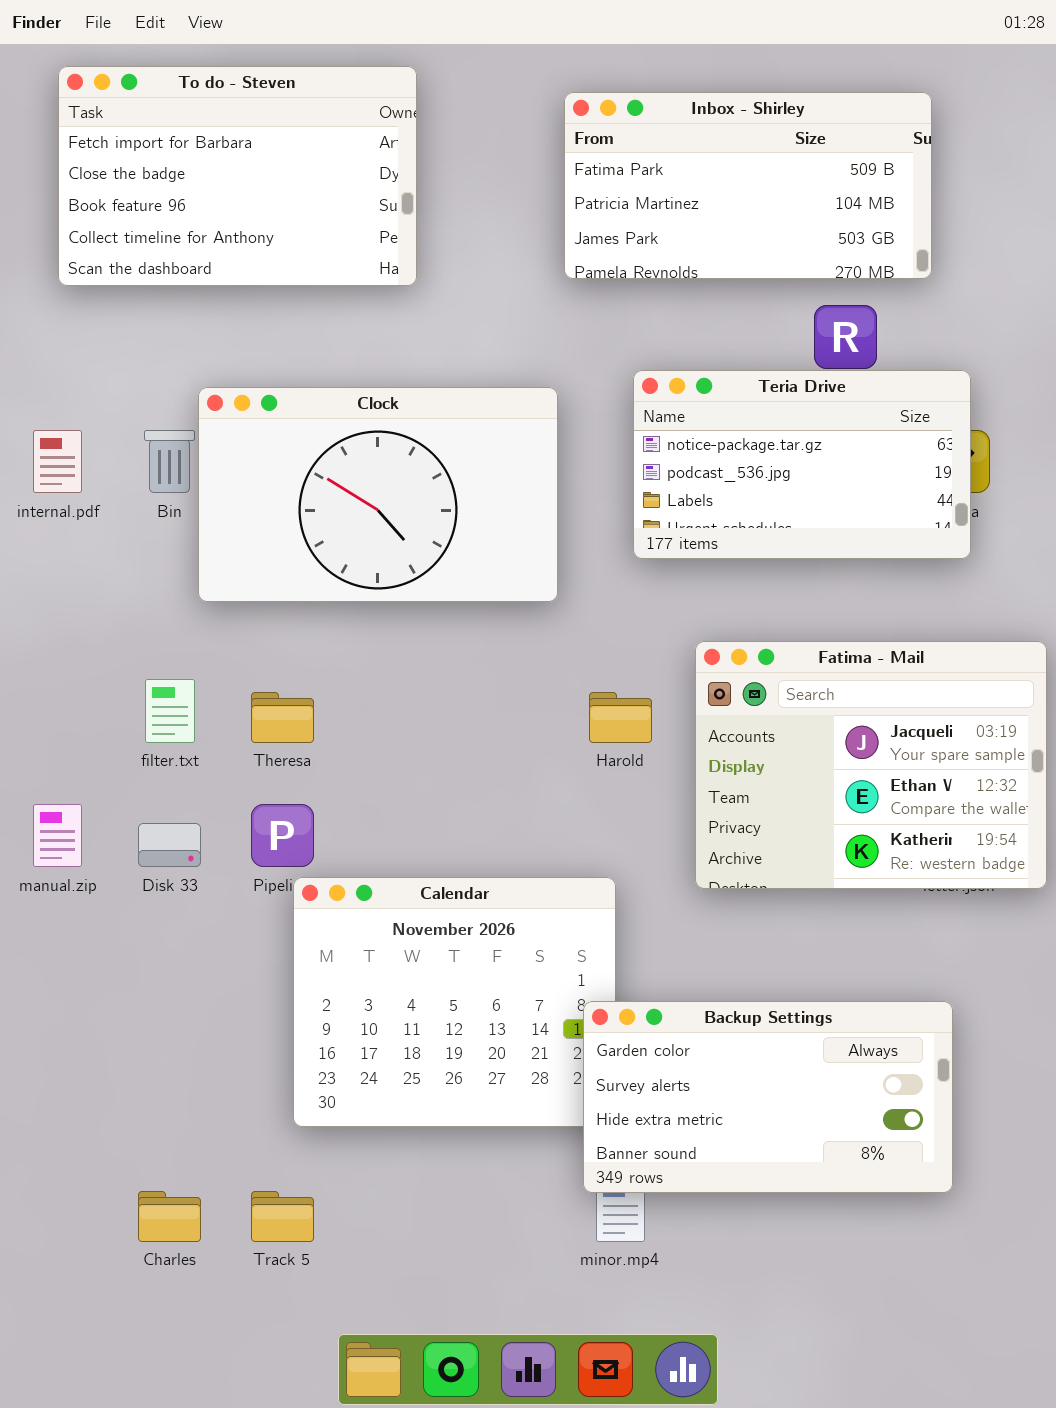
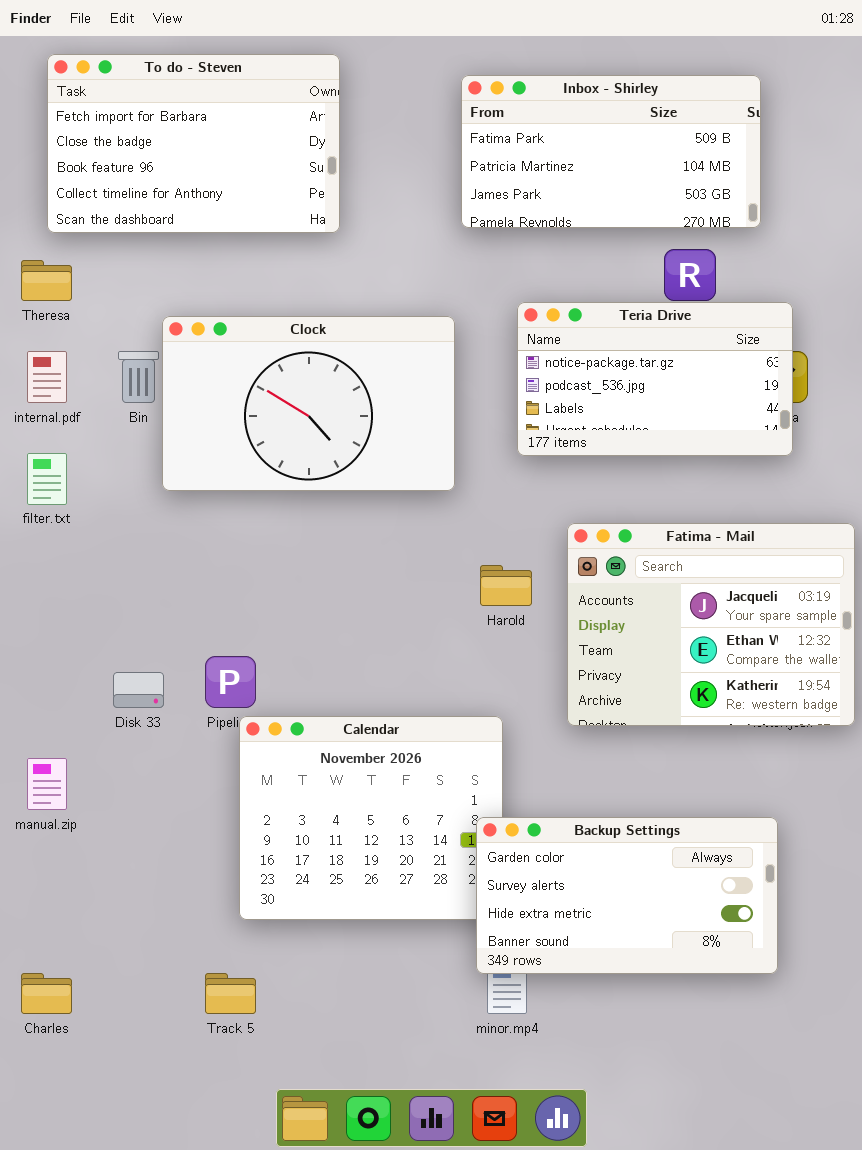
filter.txt: [145,679,195,743] -> [27,453,67,505], moved
Theresa: [251,692,314,743] -> [21,260,72,301], moved
manual.zip: [33,804,82,867] -> [27,758,67,810], moved
Charles: [138,1191,201,1242] -> [21,973,72,1014], moved

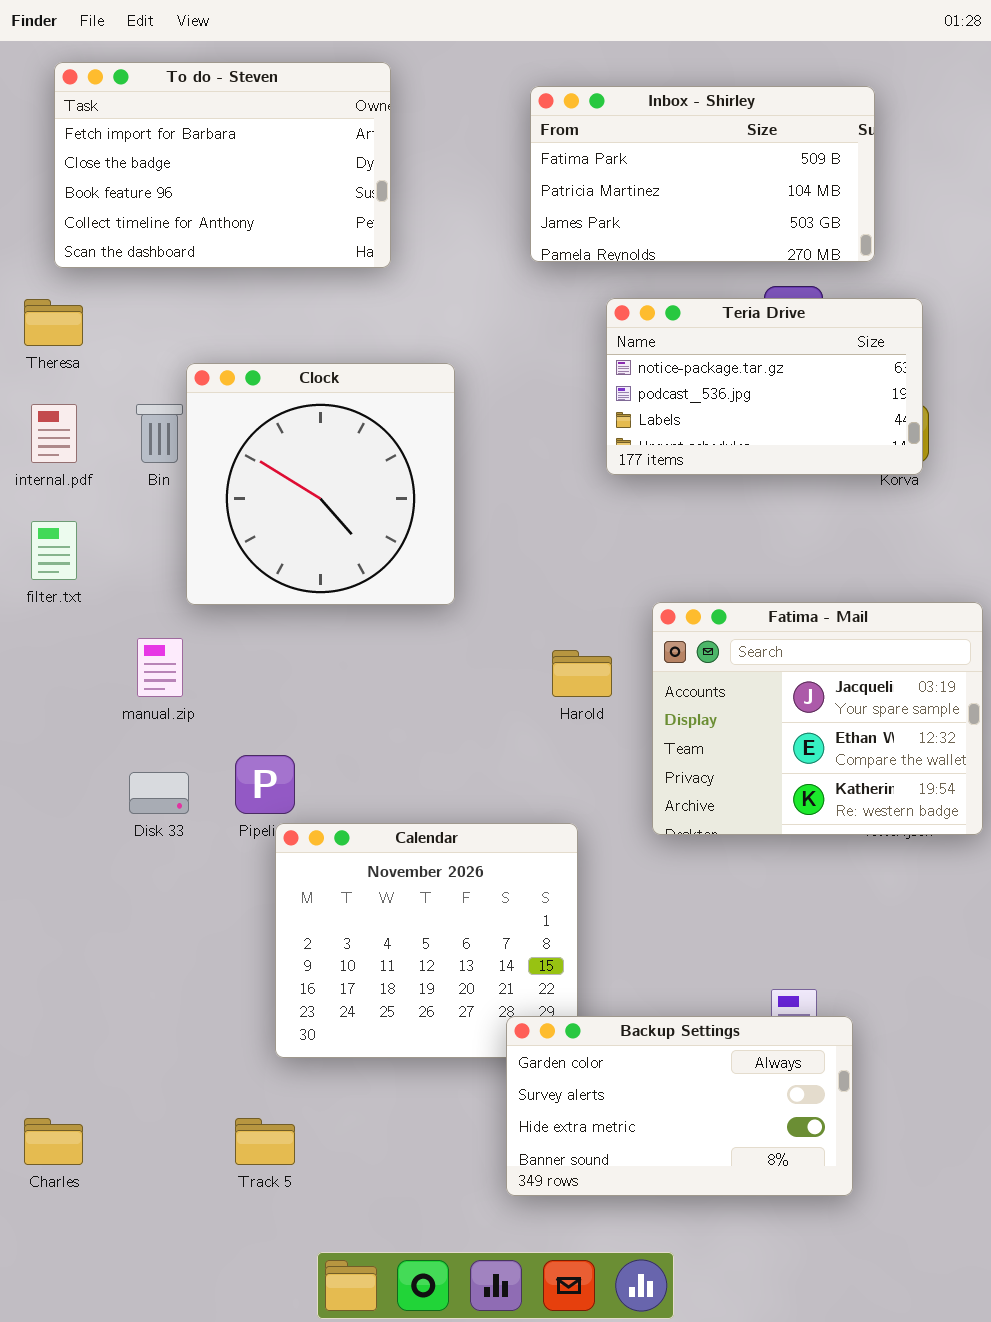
Teria Drive: [517,302,793,456] -> [606,298,923,475], moved
Clock: [162,316,455,491] -> [186,363,455,605], resized
manual.zip: [27,758,67,810] -> [137,638,183,697], moved
Backup Settings: [476,817,778,974] -> [506,1016,853,1196], moved

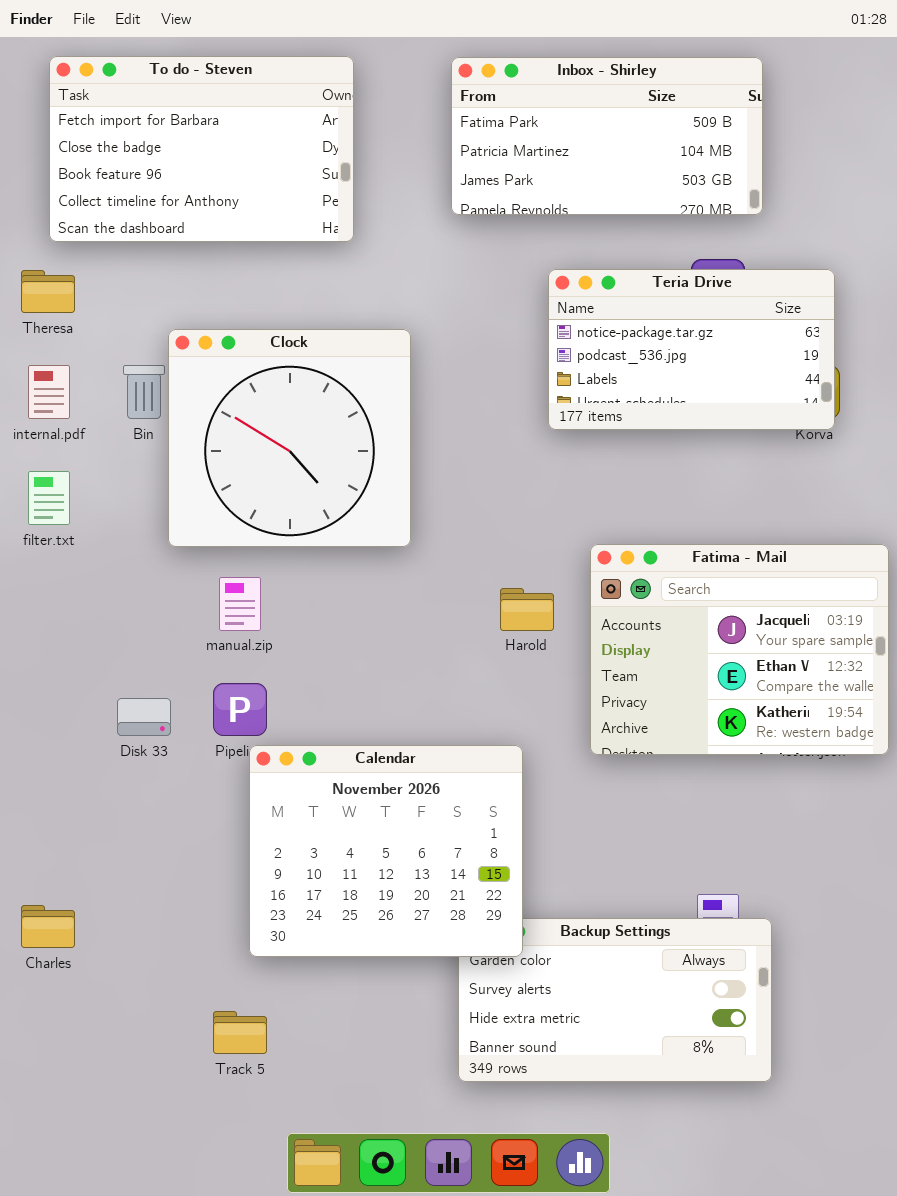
Inbox - Shirley: [530,86,875,262] -> [451,57,763,215], moved
manual.zip: [137,638,183,697] -> [219,577,261,631], moved
Calendar: [275,823,578,1058] -> [249,745,523,957], raised
Charles: [24,1118,83,1165] -> [21,905,75,948], moved

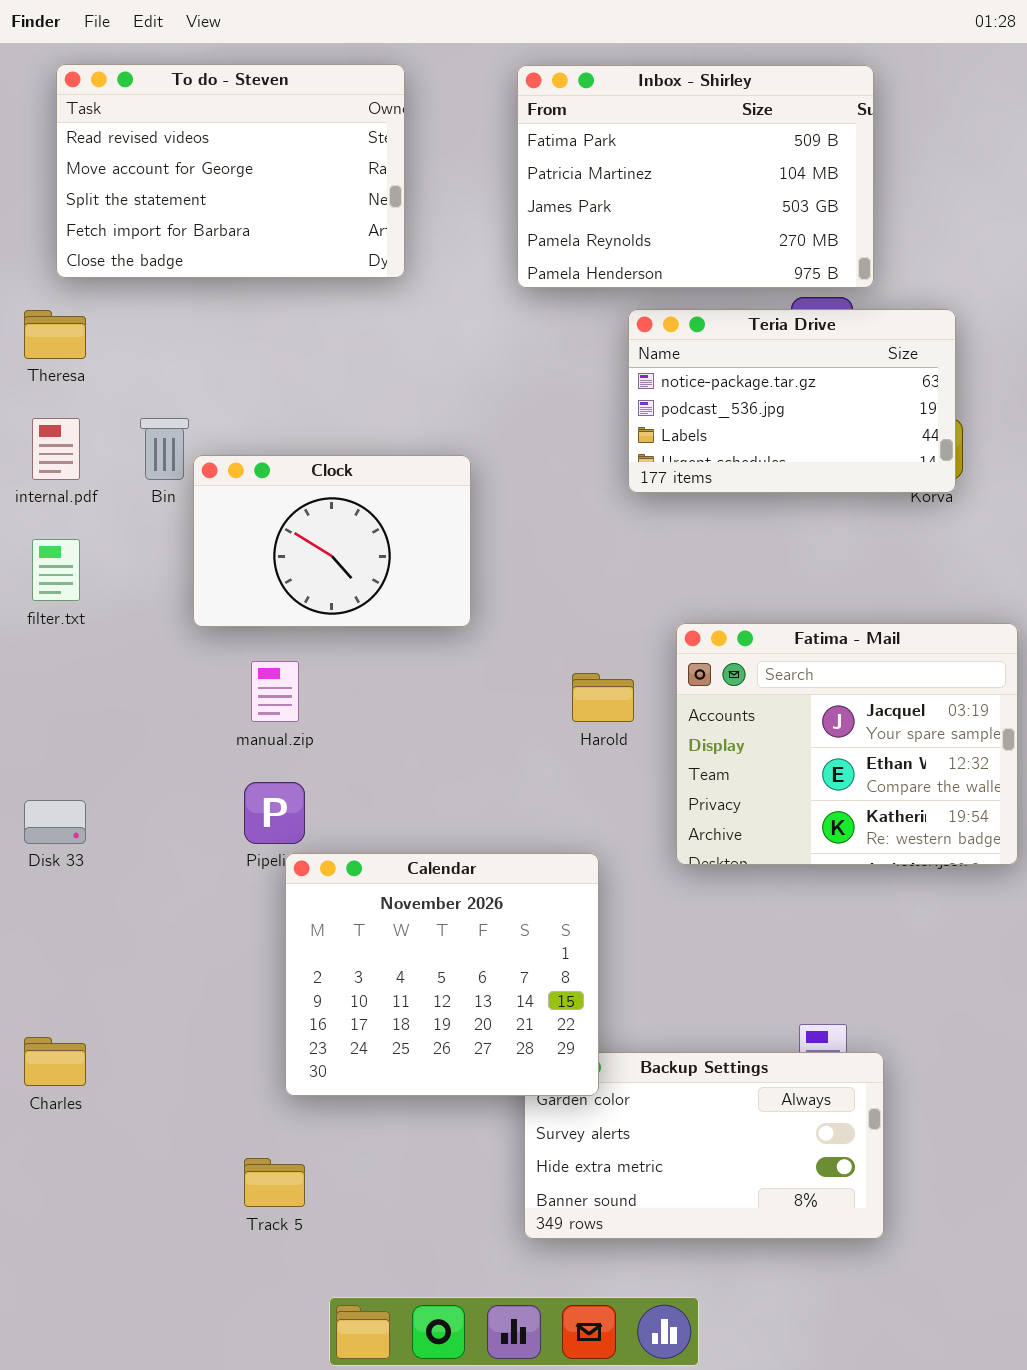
To do - Steven: [49,56,354,242] -> [56,64,405,278], scrolled up 3 rows
Inbox - Shirley: [451,57,763,215] -> [517,65,874,288], resized
Clock: [168,329,411,547] -> [193,455,471,627], resized
Disk 33: [117,698,171,736] -> [24,800,86,844], moved

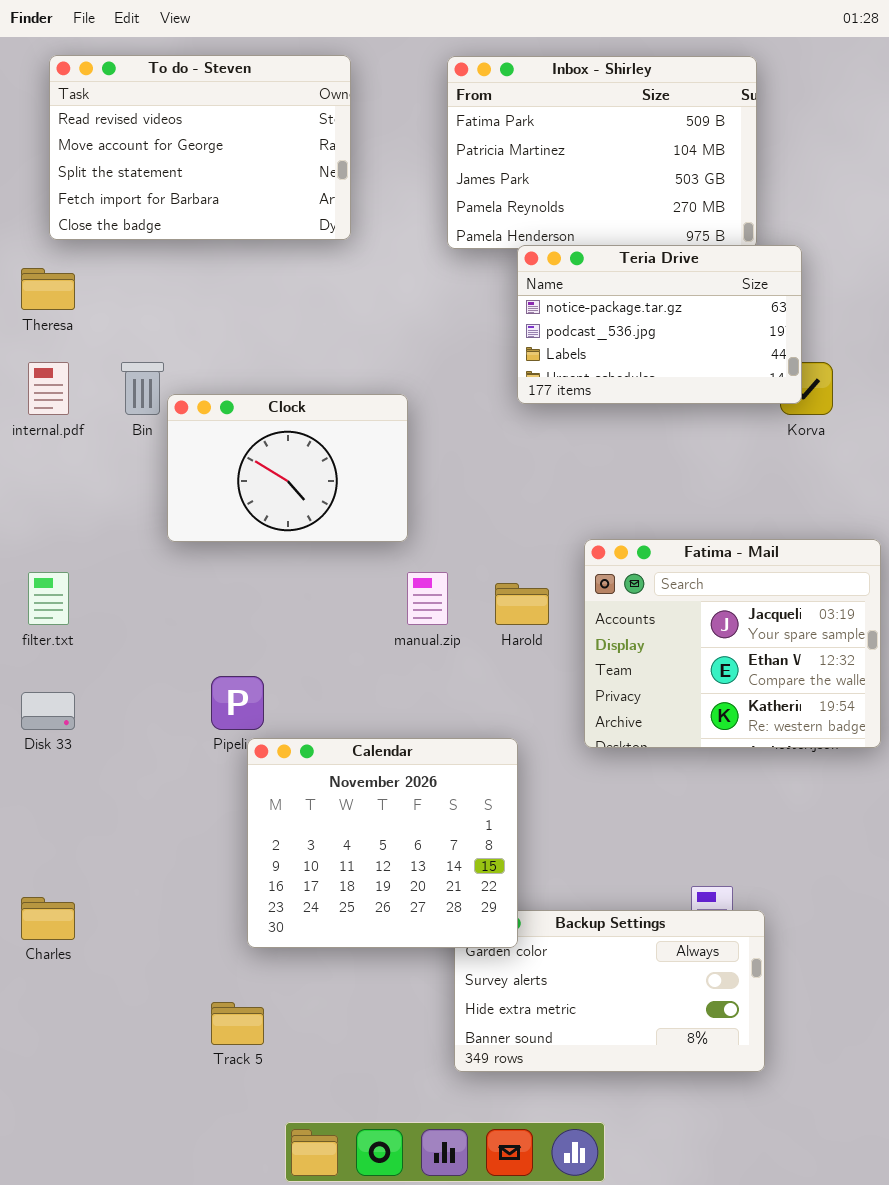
Teria Drive: [628,309,956,493] -> [517,245,802,404], moved
filter.txt: [32,539,80,601] -> [28,572,69,625], moved
manual.zip: [251,661,299,722] -> [407,572,448,625], moved

